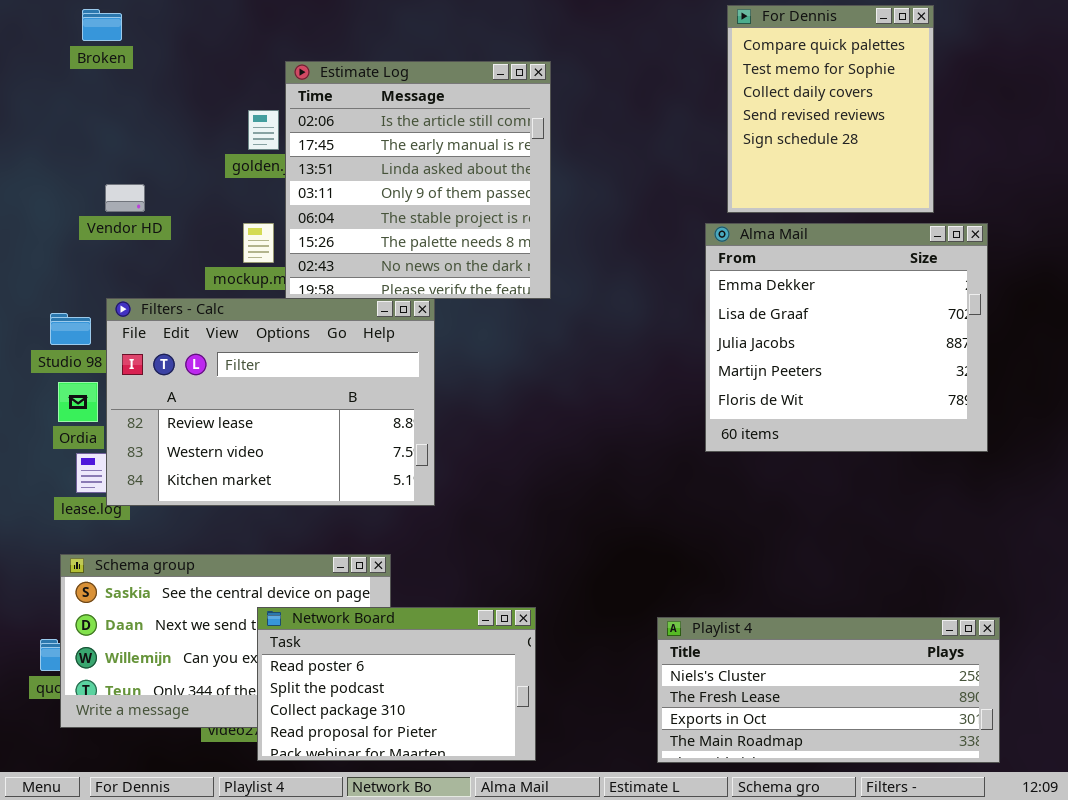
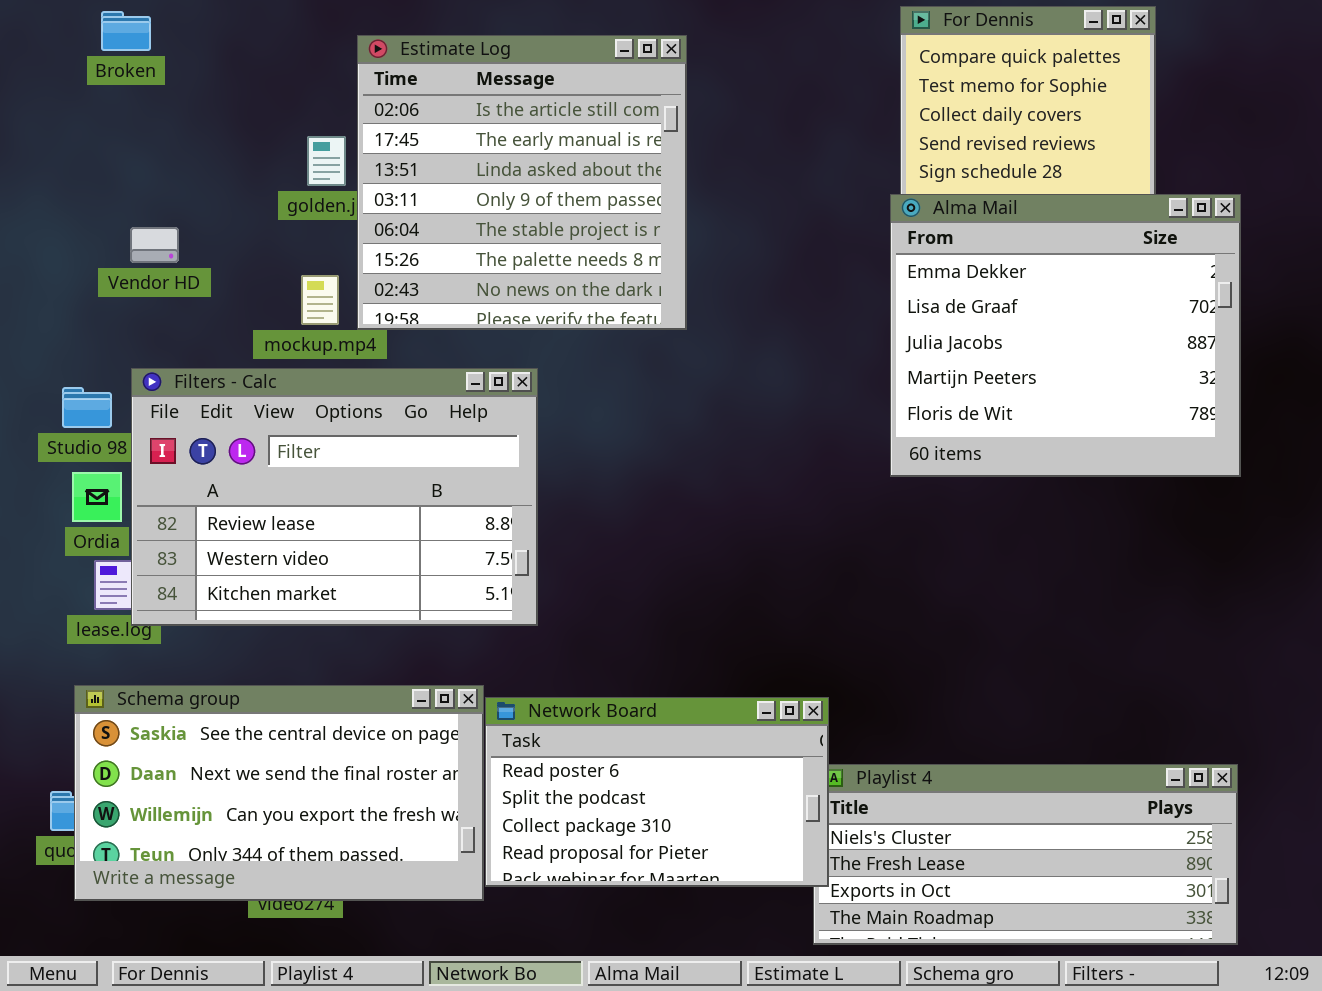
Estimate Log: [285,61,551,299] -> [357,35,687,330], moved
Alma Mail: [705,223,988,452] -> [890,194,1241,477], moved
Network Board: [257,607,536,761] -> [485,697,829,887], moved

